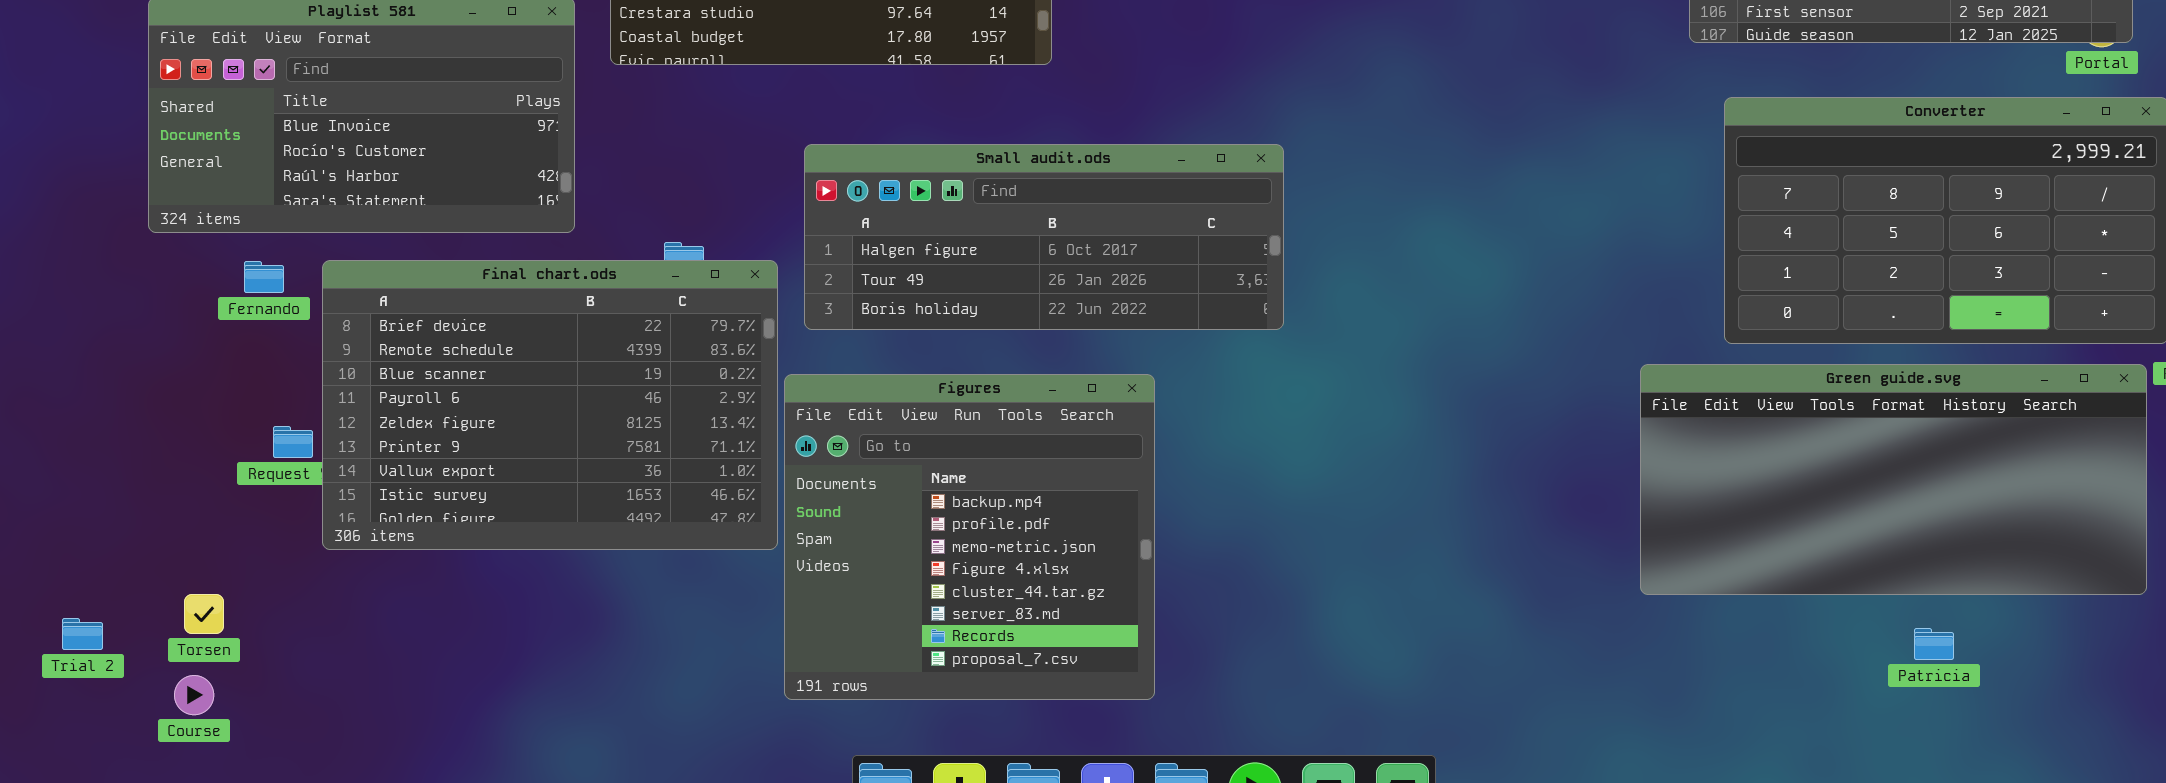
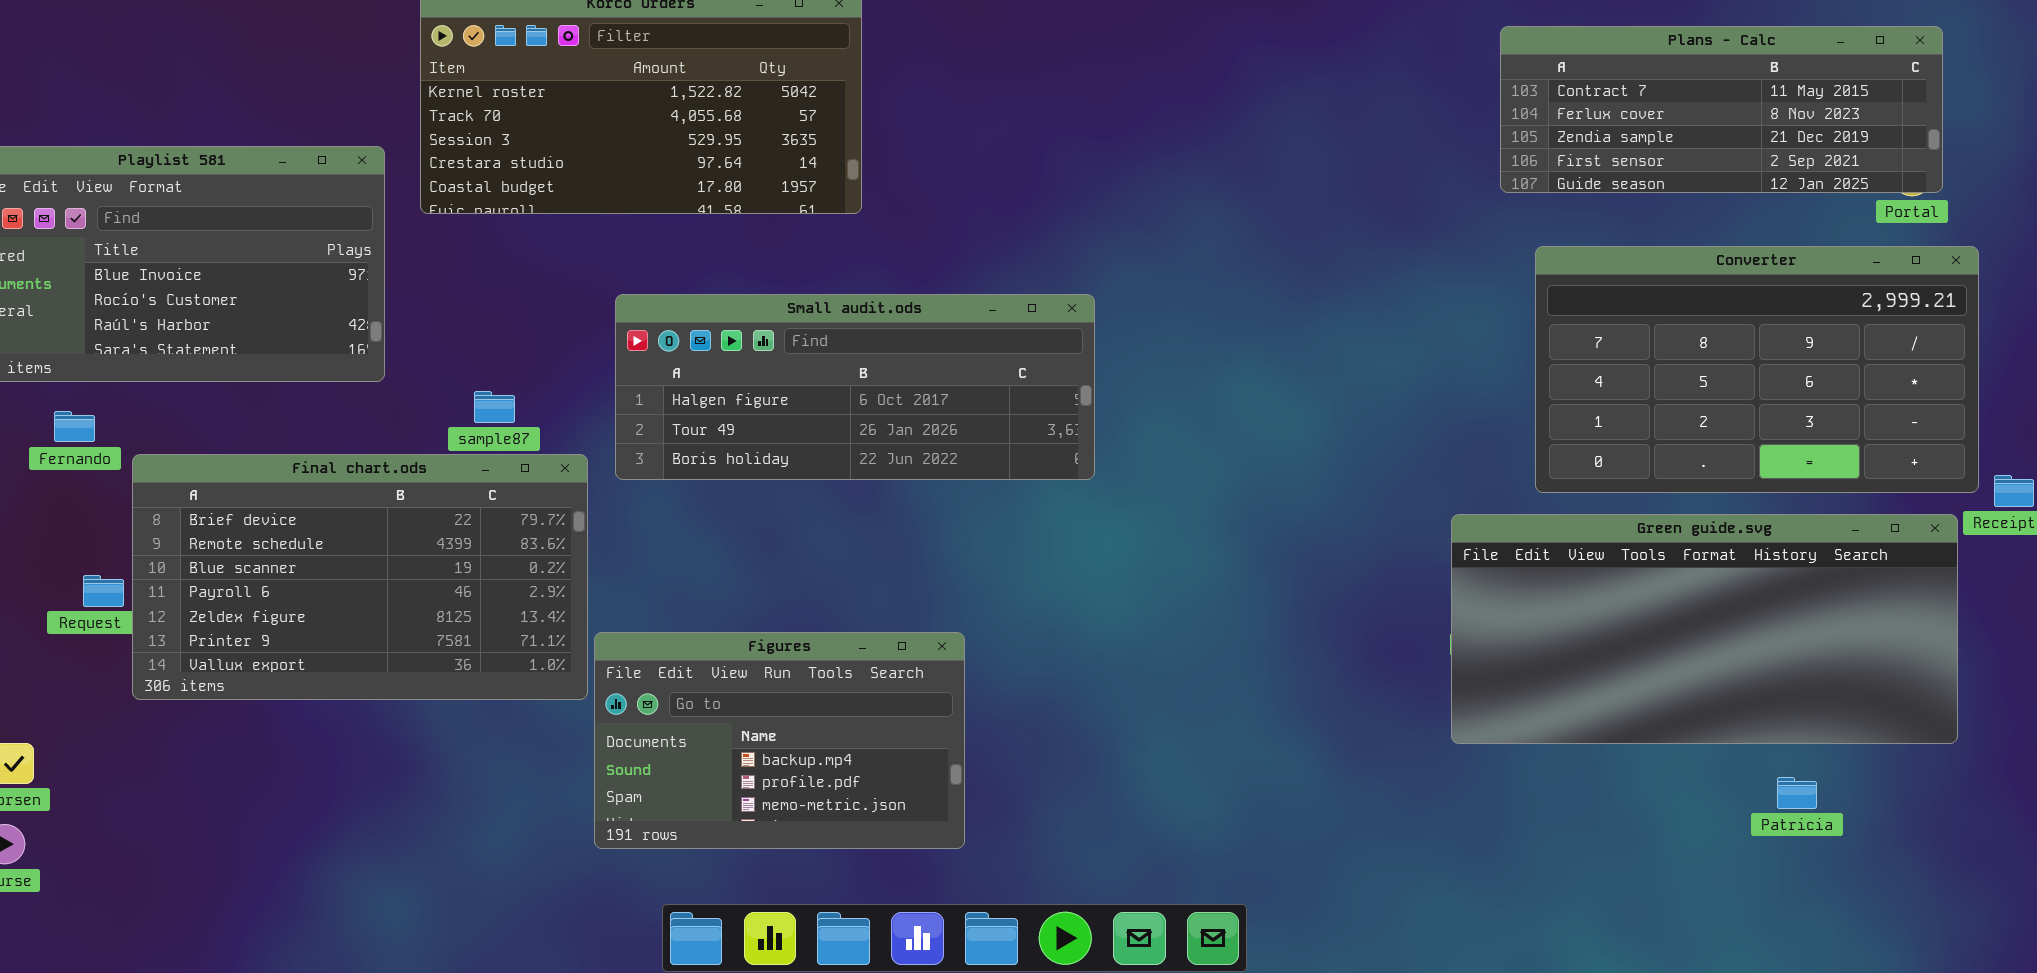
Final chart.ods: [322,260,778,550] -> [132,454,588,700], resized
Figures: [784,374,1155,700] -> [594,632,965,849], resized
Patricia: [1914,628,1954,660] -> [1777,777,1817,809], moved

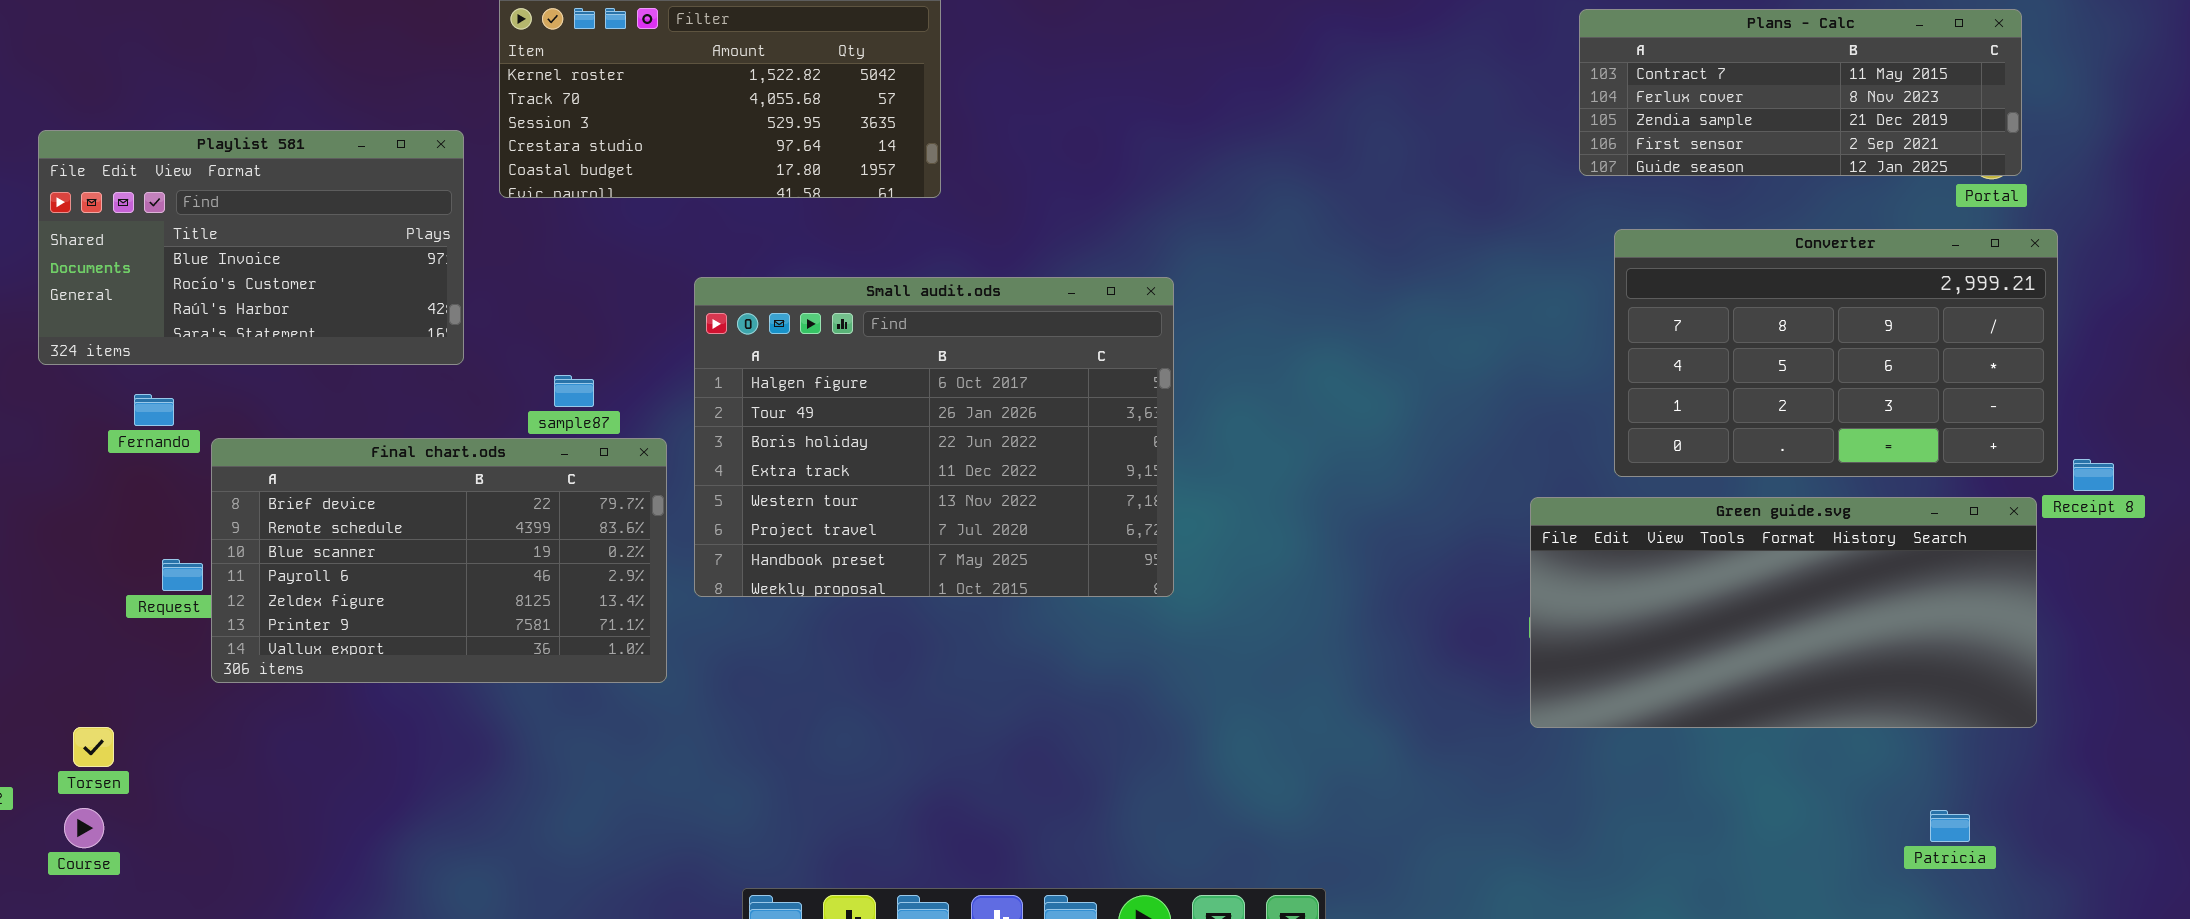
Small audit.ods: [615,294,1095,480] -> [694,277,1174,597], resized
Figures: [594,632,965,849] -> none, closed
Patricia: [1777,777,1817,809] -> [1930,810,1970,842], moved

